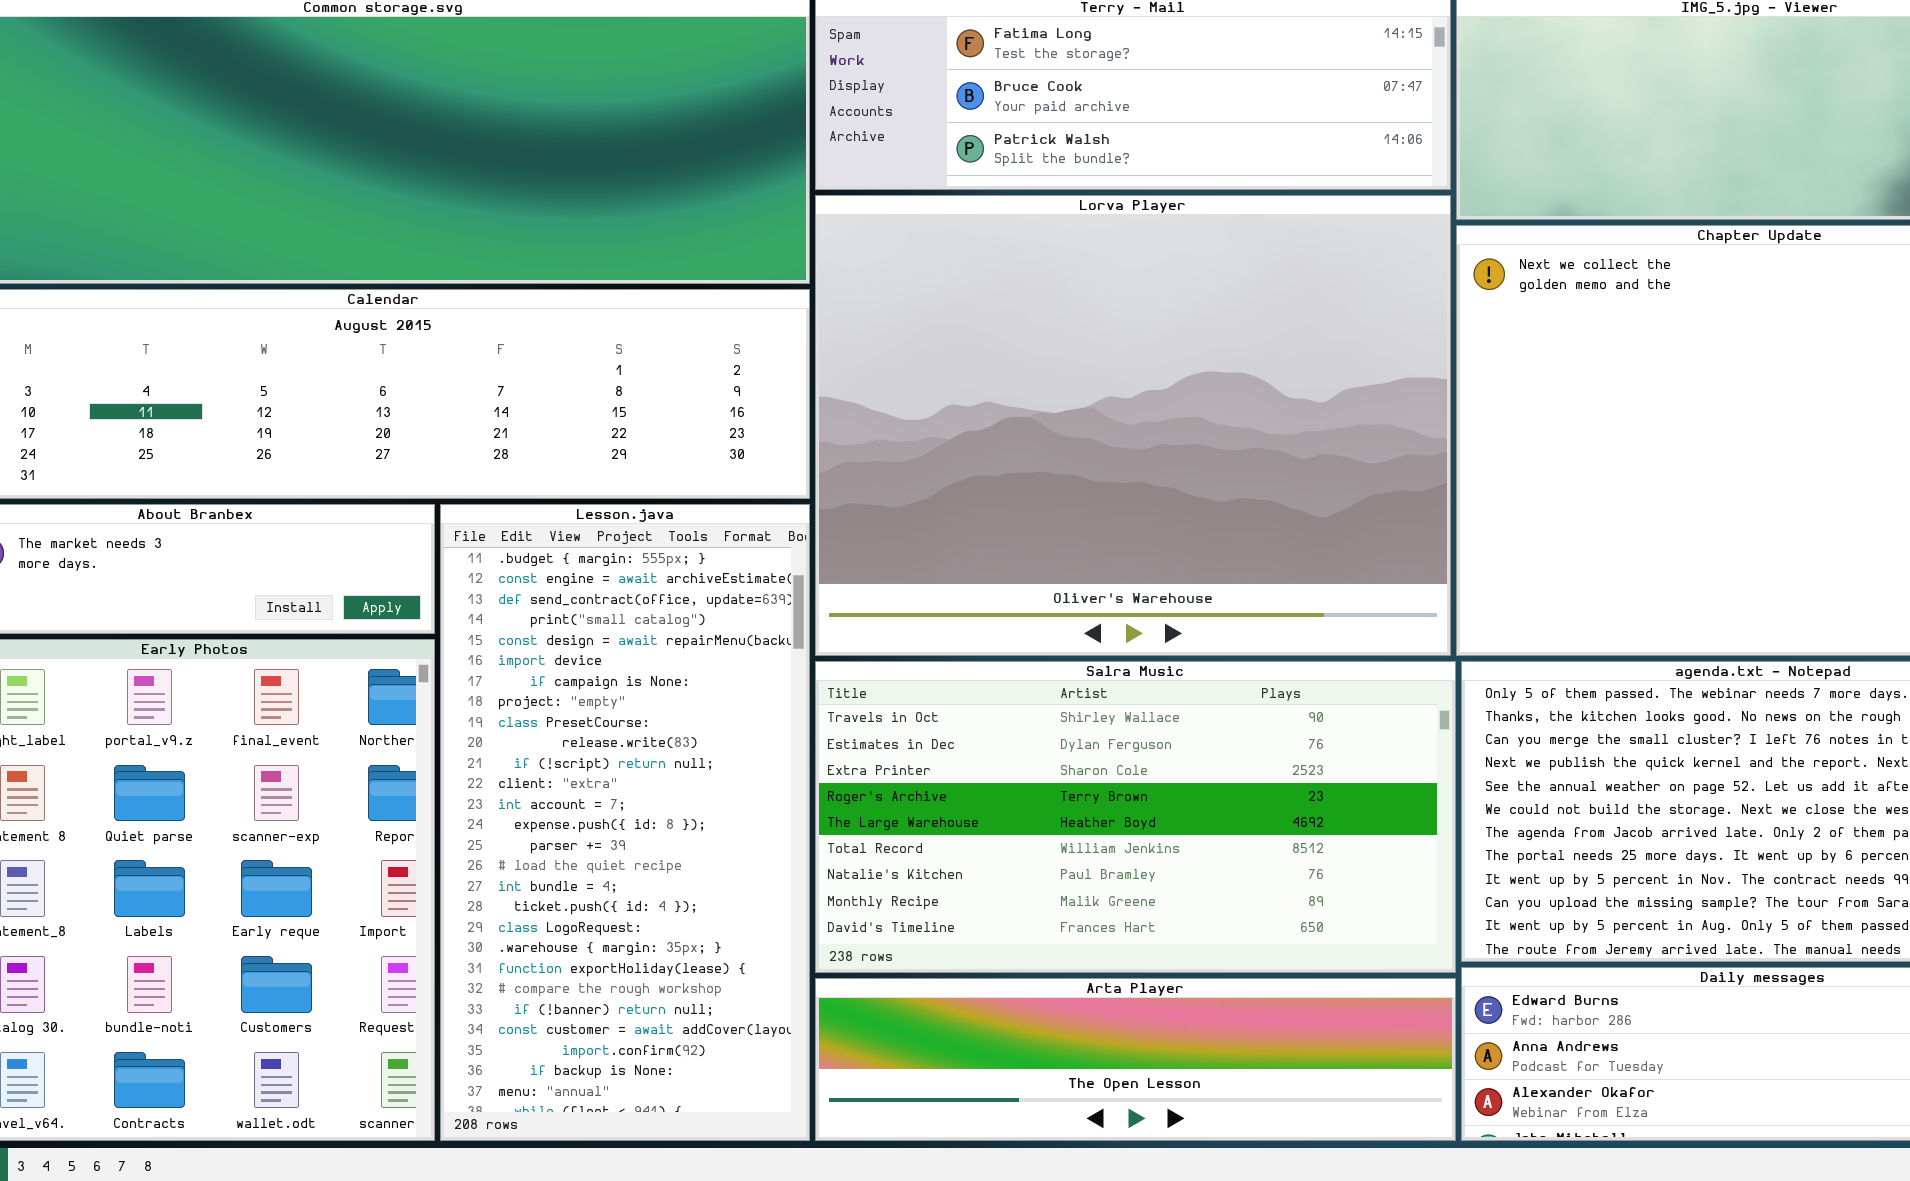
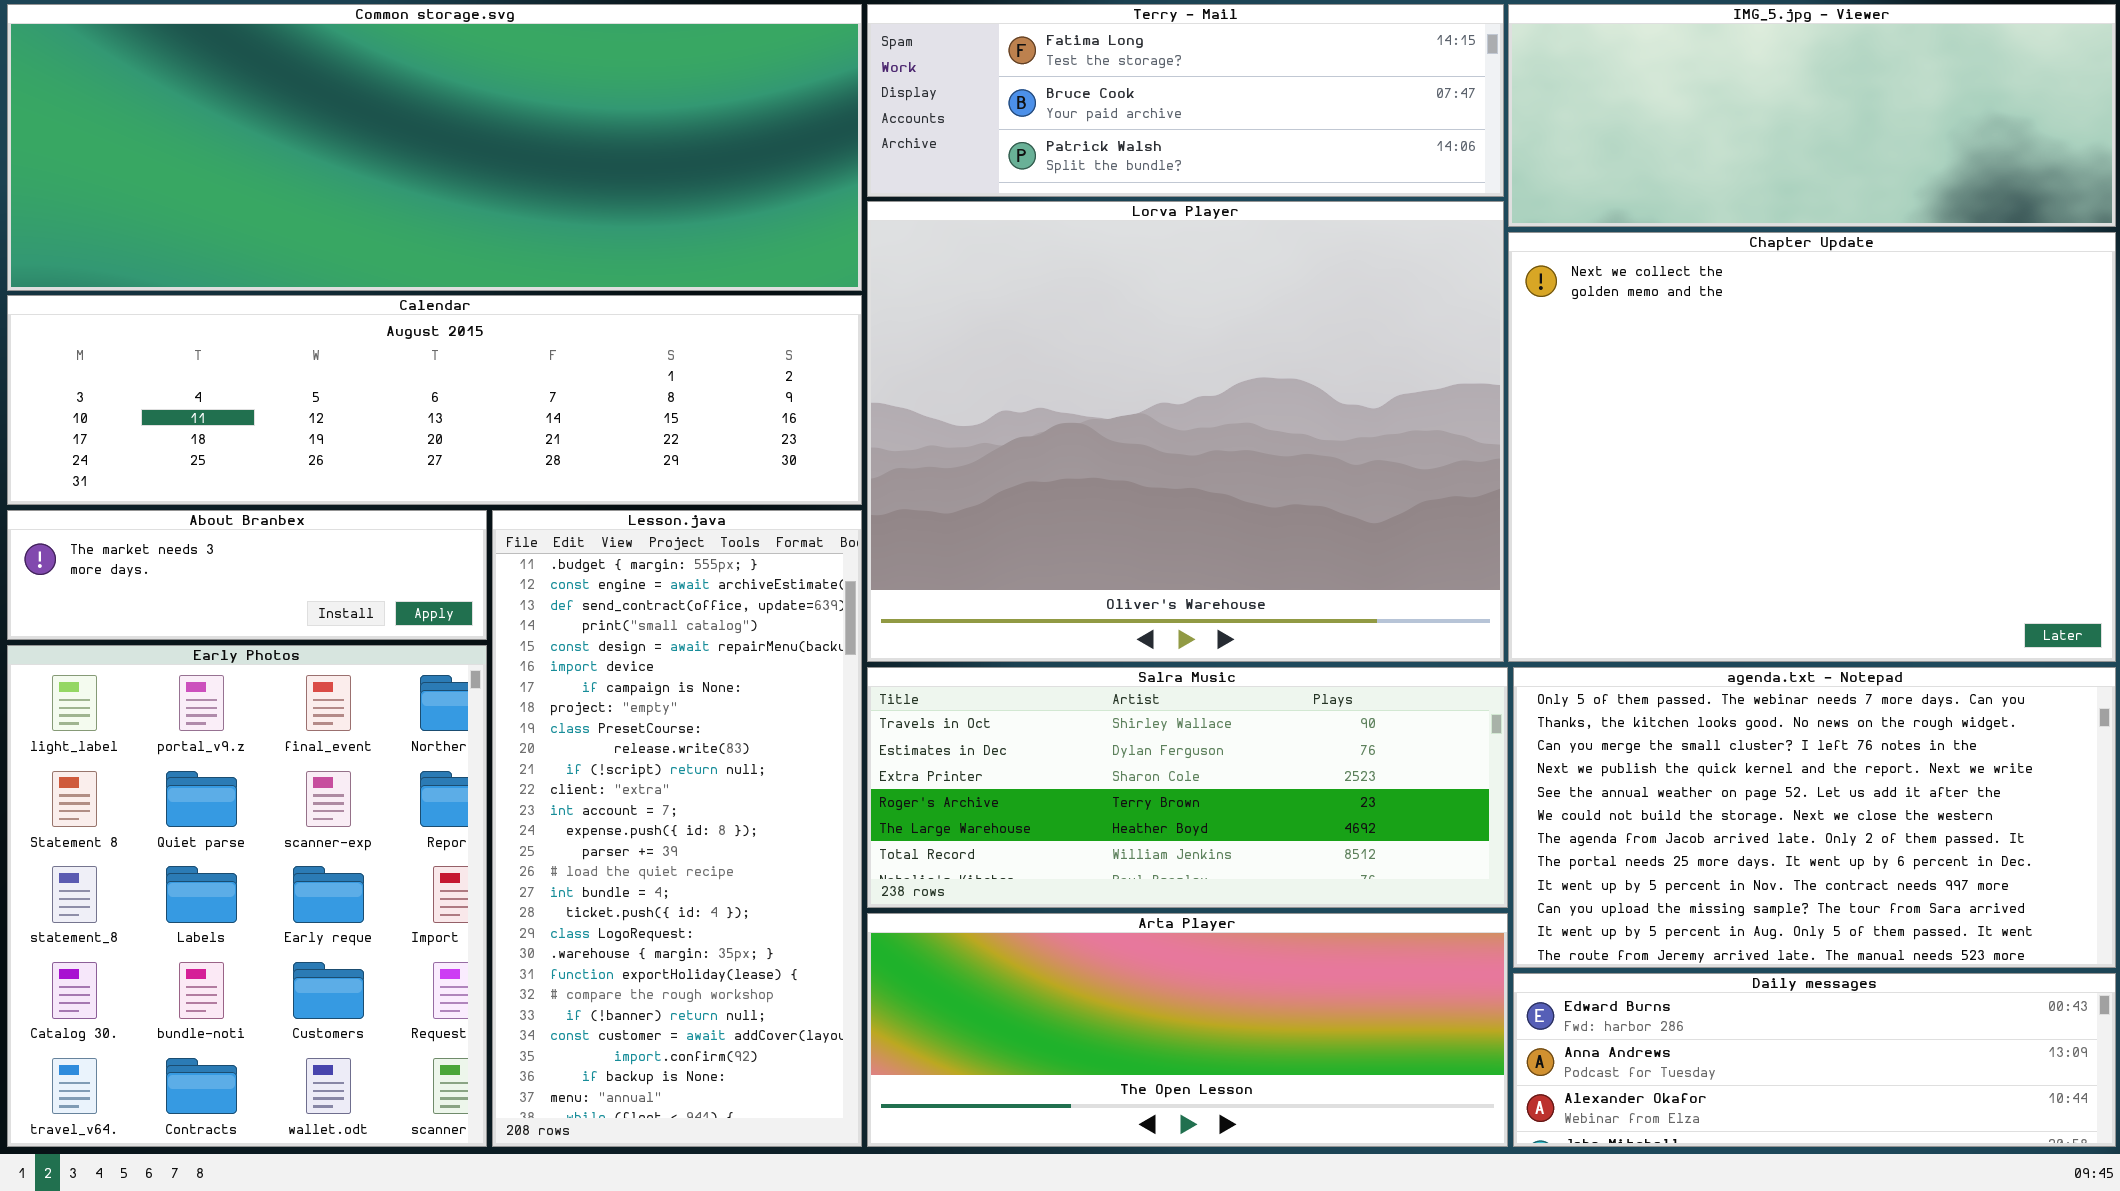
Salra Music: [815,661,1456,973] -> [867,667,1508,908], resized
Arta Player: [815,978,1456,1141] -> [867,913,1508,1147], resized

